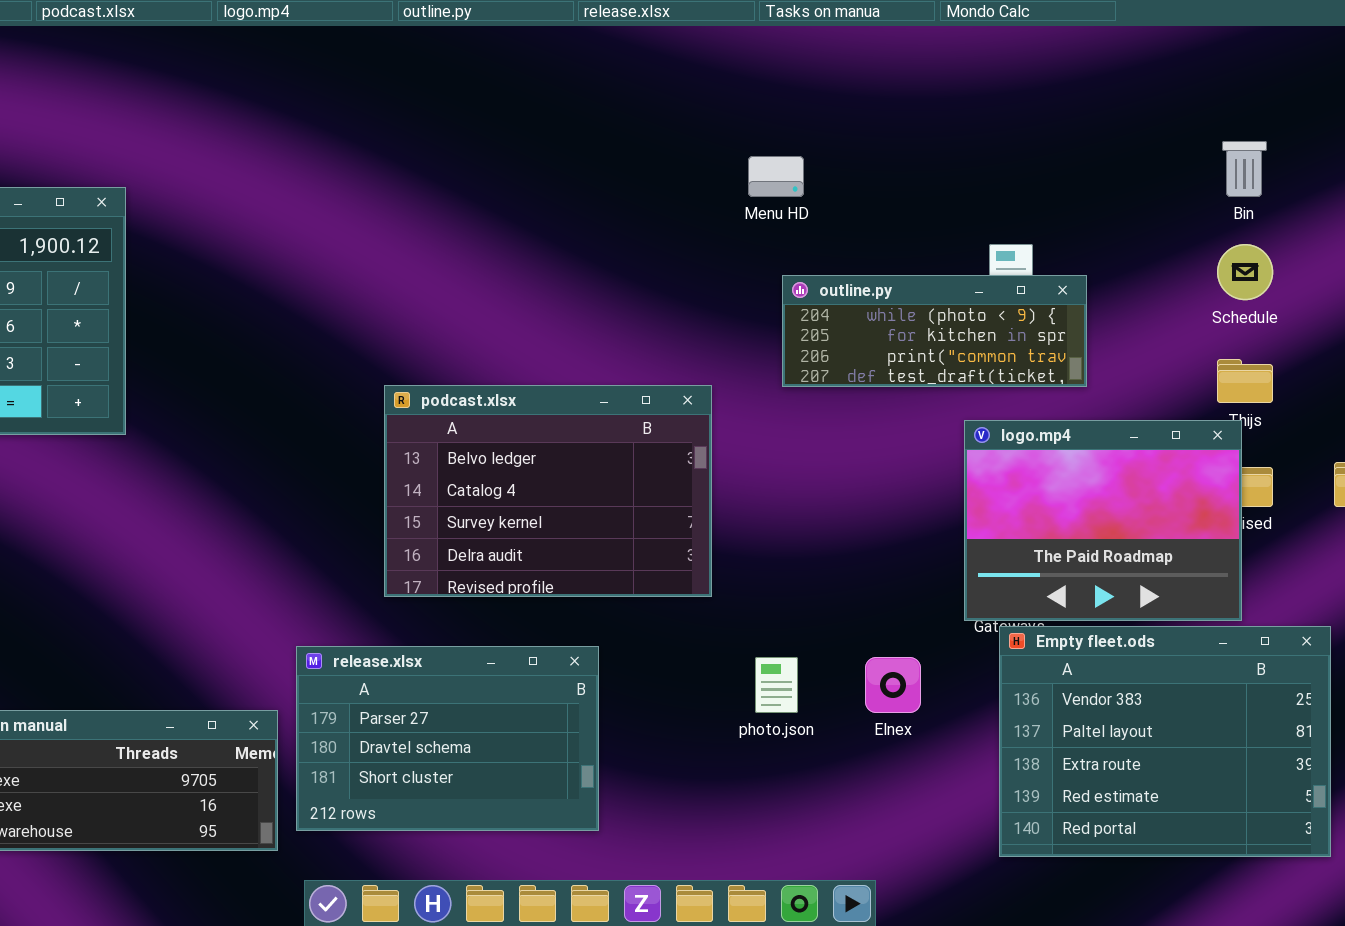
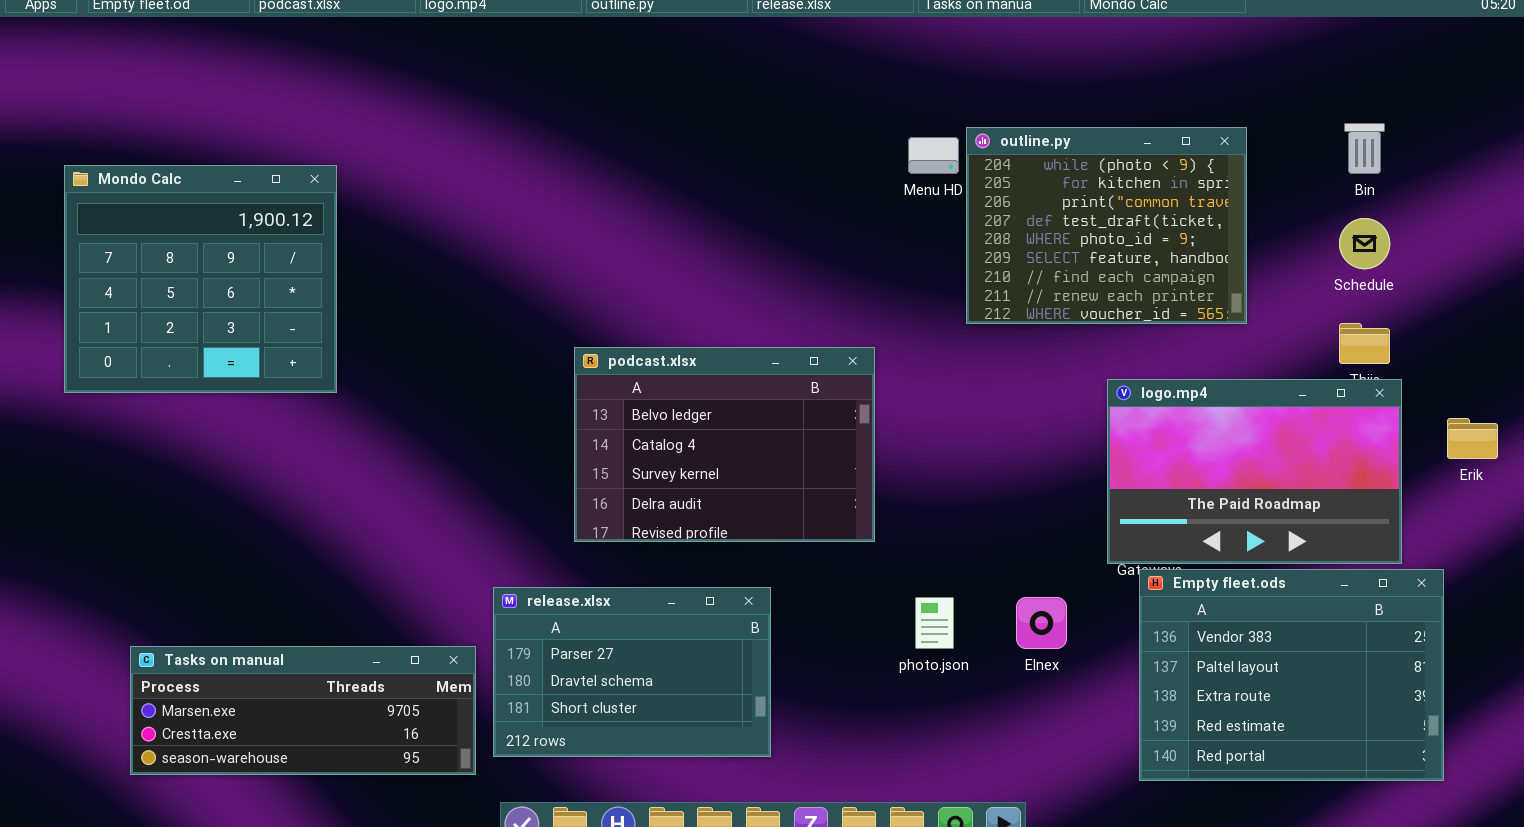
outline.py: [782,275,1087,387] -> [966,127,1247,324], moved, resized
logo.mp4: [964,420,1242,621] -> [1107,379,1402,564], resized

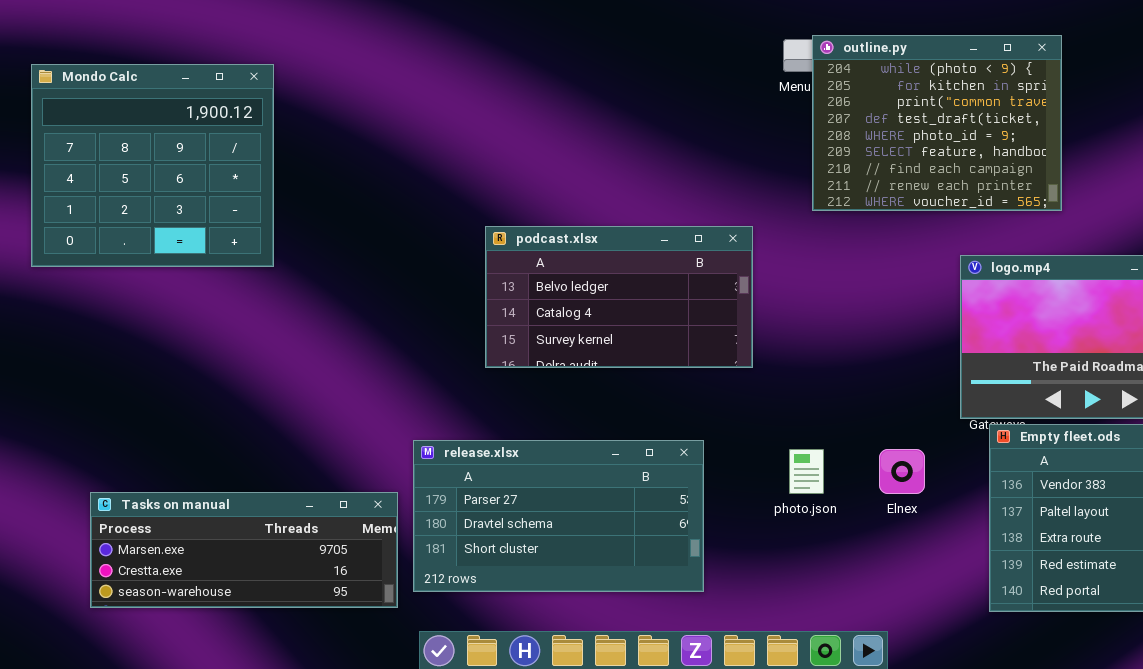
outline.py: [966,127,1247,324] -> [812,35,1062,211], moved
podcast.xlsx: [574,347,875,542] -> [485,226,753,368], resized
release.xlsx: [493,587,771,757] -> [413,440,704,592], resized

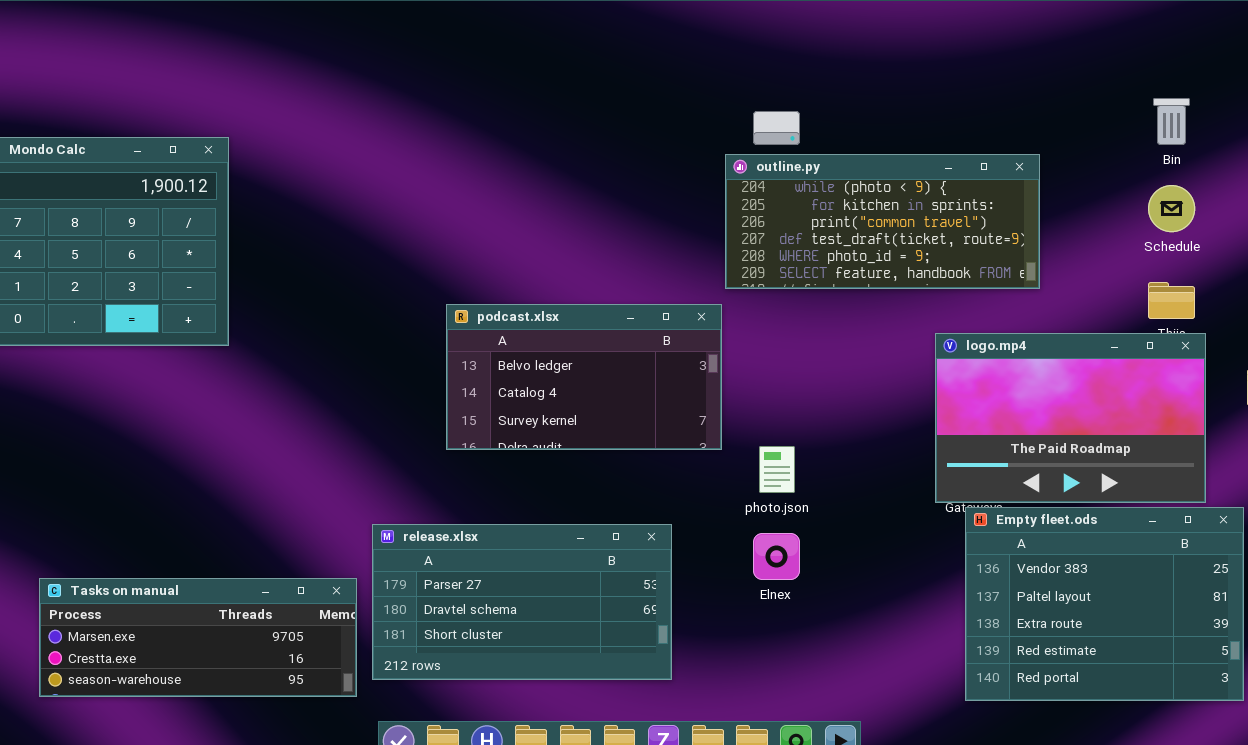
outline.py: [812,35,1062,211] -> [725,154,1040,289], resized
photo.json: [789,449,824,494] -> [759,446,795,493], moved
Elnex: [879,449,925,494] -> [753,533,800,580], moved

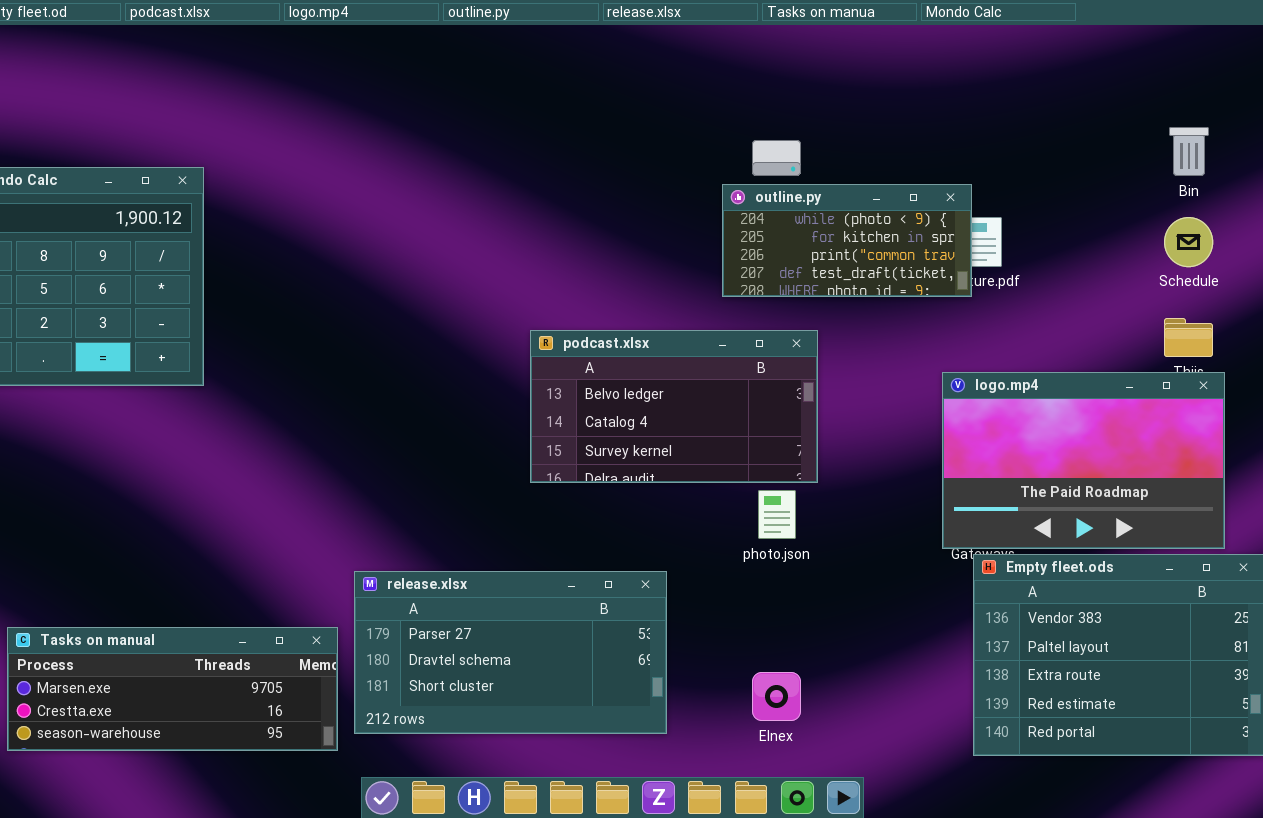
outline.py: [725,154,1040,289] -> [722,184,972,297], resized
podcast.xlsx: [446,304,722,450] -> [530,330,818,483], moved
Elnex: [753,533,800,580] -> [752,672,801,721], moved

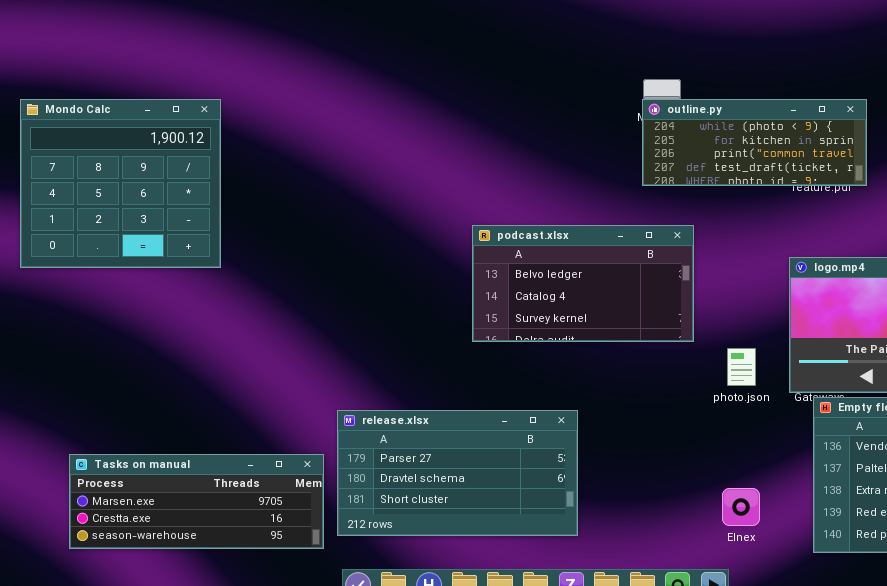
outline.py: [722,184,972,297] -> [642,99,867,186], moved, resized
photo.json: [758,490,796,539] -> [727,348,756,386], moved
Elnex: [752,672,801,721] -> [722,488,760,526], moved

